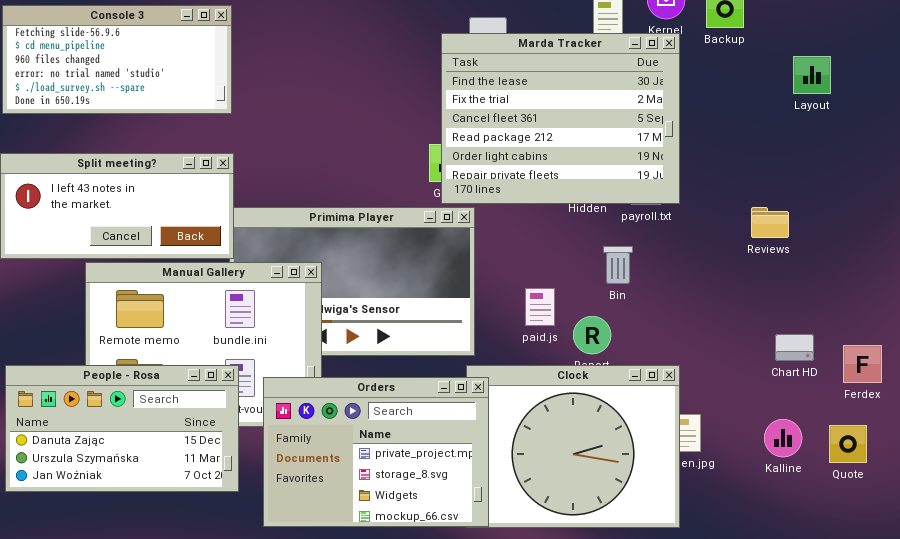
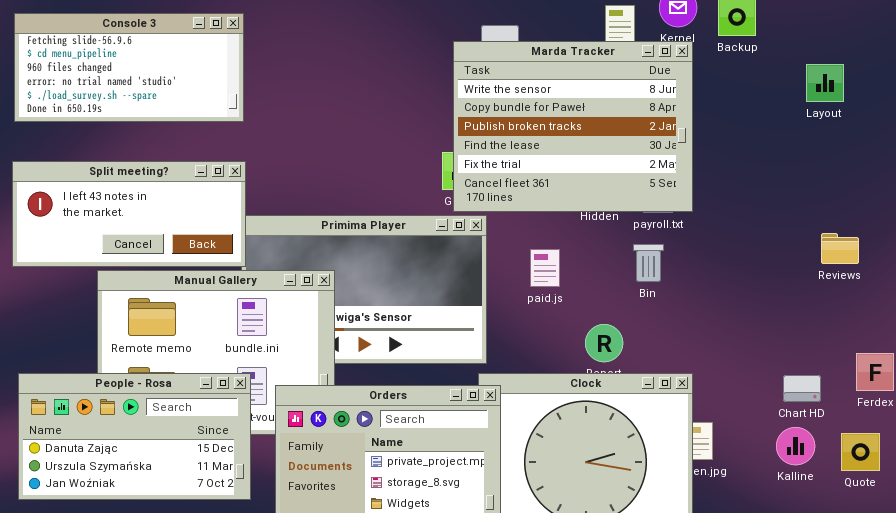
Marda Tracker: [441,33,680,204] -> [453,41,693,212], scrolled up 3 rows
Reviews: [751,207,789,238] -> [821,233,859,264], moved
Bin: [603,246,633,284] -> [633,244,664,282], moved
paid.js: [525,288,555,326] -> [530,249,560,287], moved
Chart HD: [775,334,814,361] -> [783,375,821,402], moved

